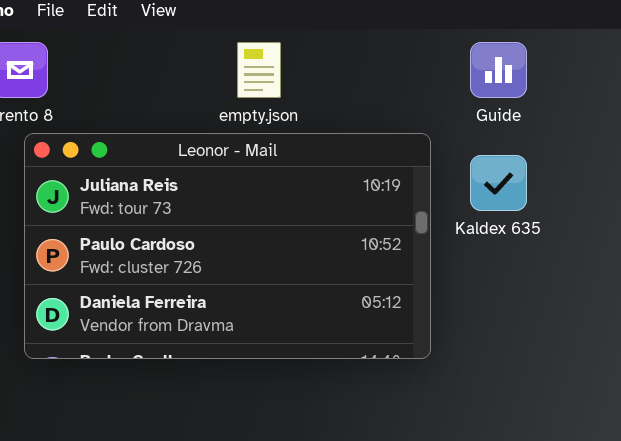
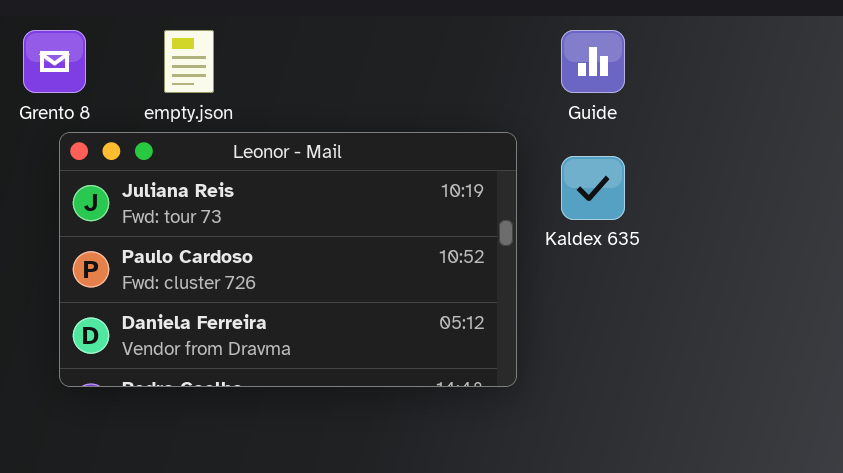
empty.json: [237,42,281,98] -> [164,30,214,93], moved

